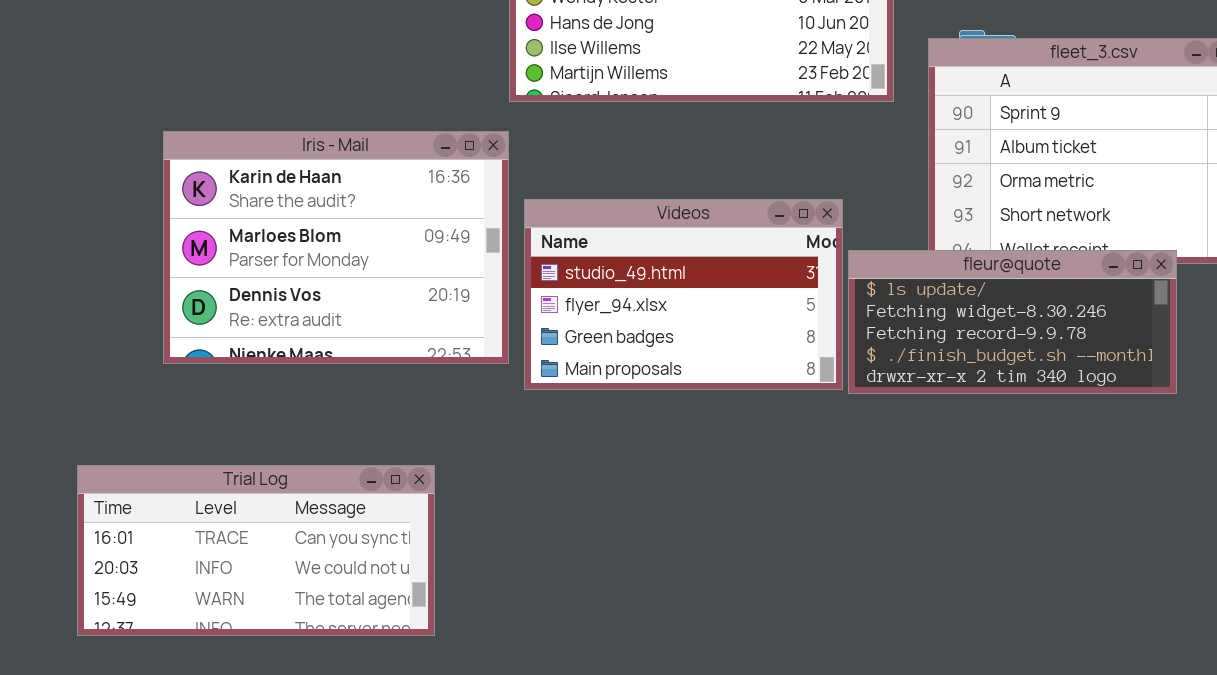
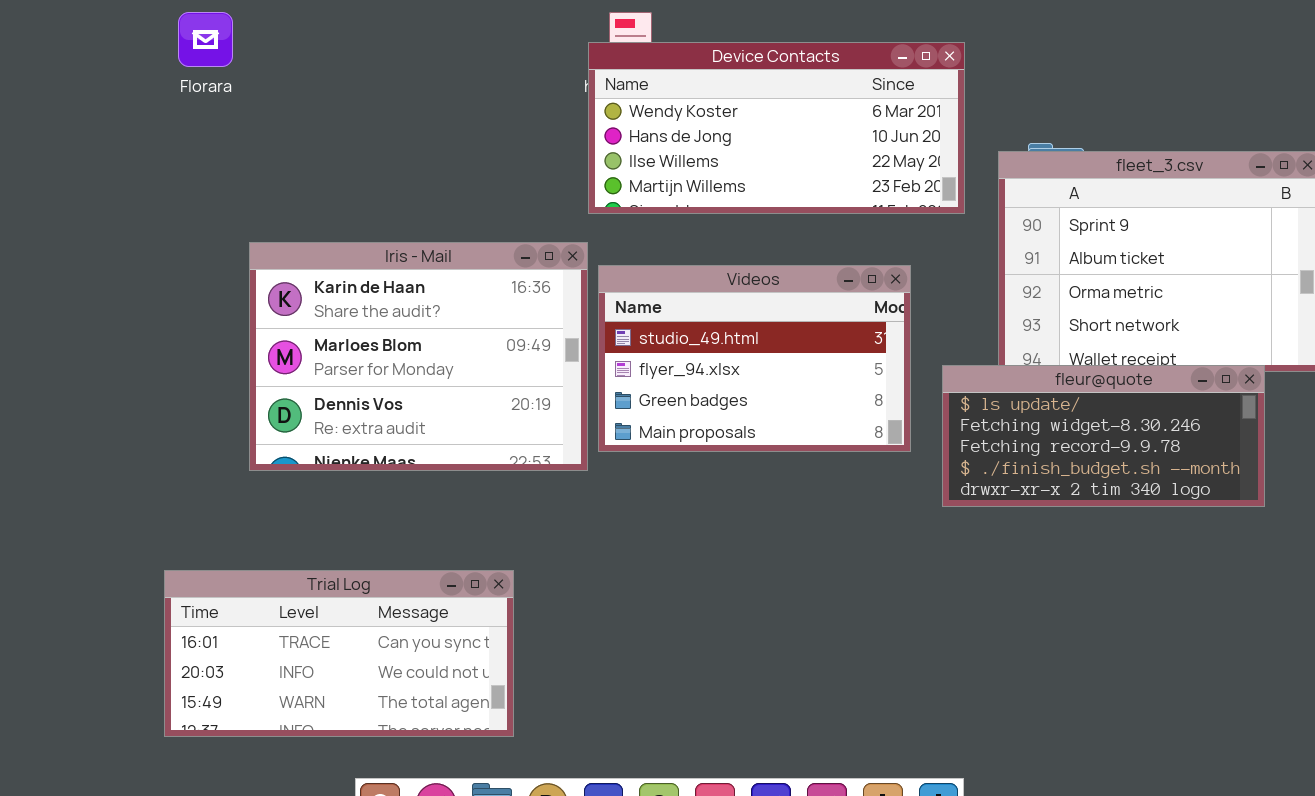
Videos: [524,199,843,390] -> [598,265,911,452], moved
fleur@quote: [848,250,1177,394] -> [942,365,1265,507], moved

